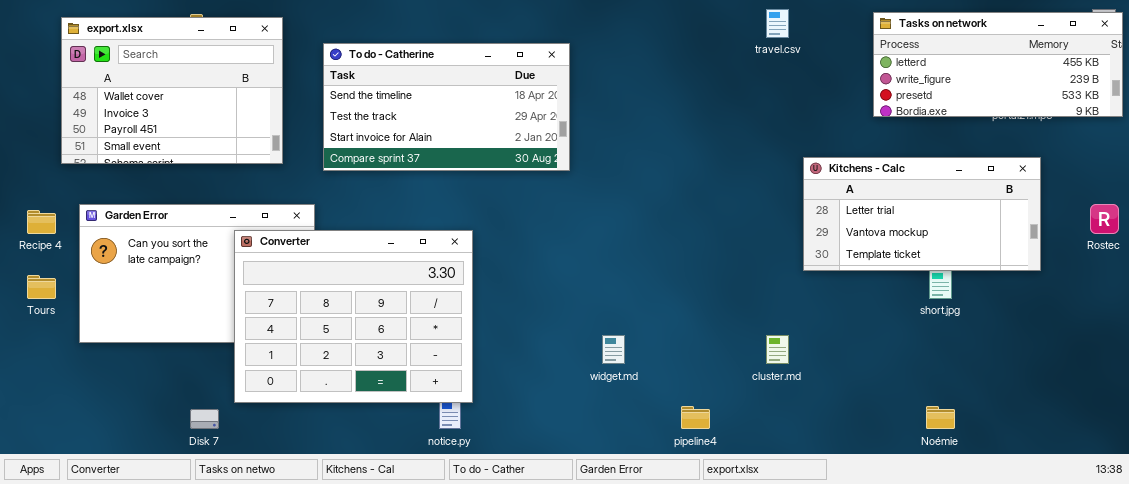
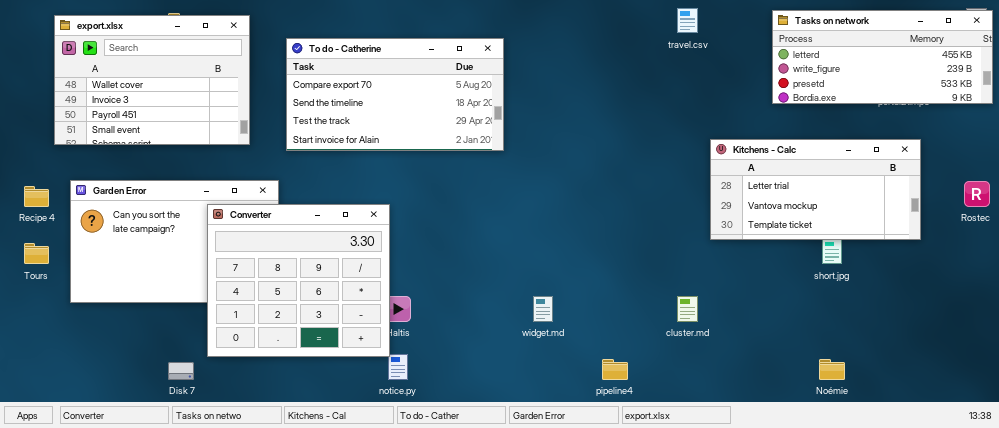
To do - Catherine: [323,43,570,171] -> [286,38,504,151], scrolled up 1 row
Converter: [234,230,473,403] -> [207,204,390,357], resized

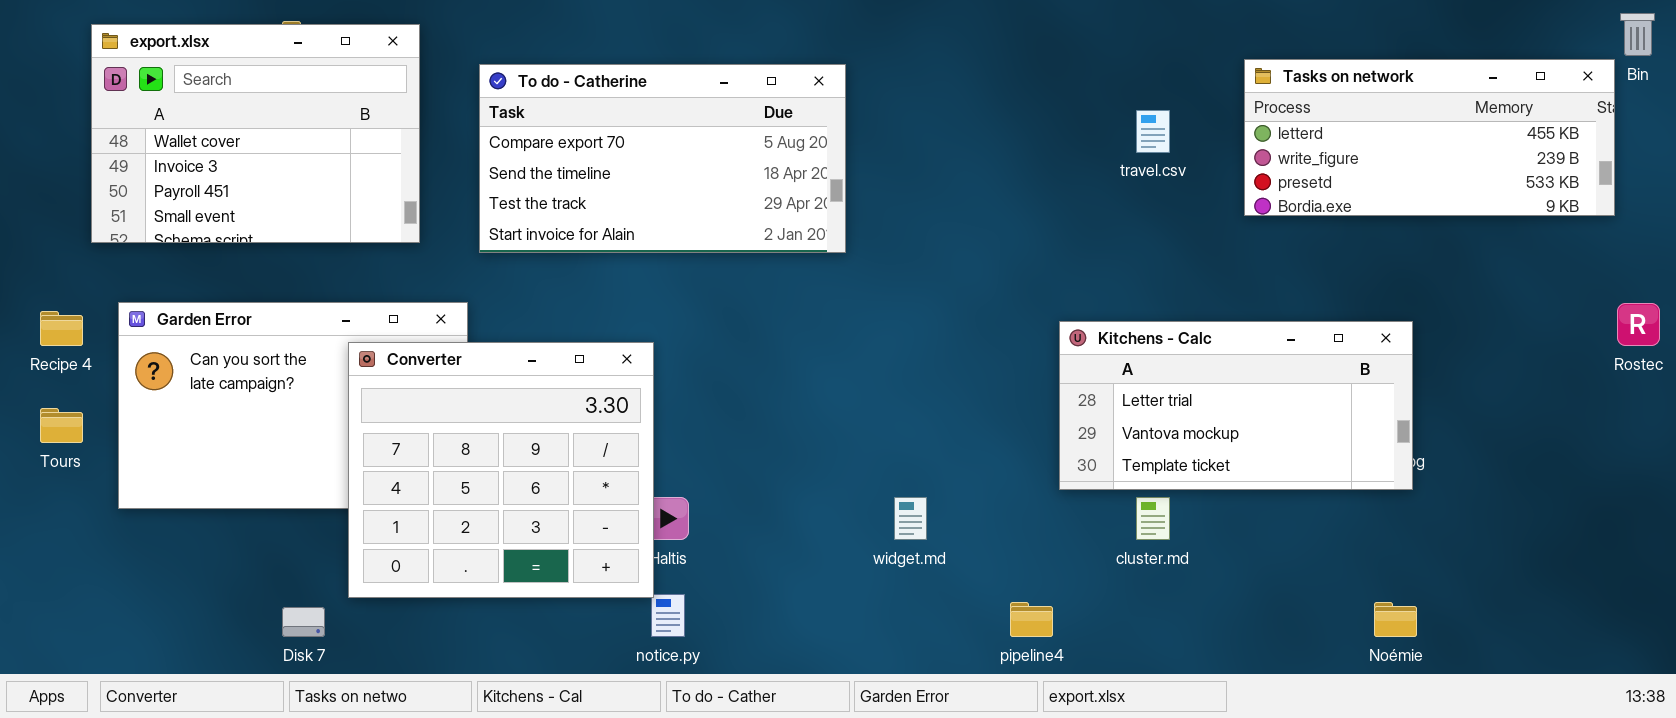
travel.csv: [677,8,698,33] -> [1136,110,1170,153], moved
Tasks on network: [772,10,993,104] -> [1244,59,1615,216], moved
Kitchens - Calc: [710,139,921,240] -> [1059,321,1413,490], moved

